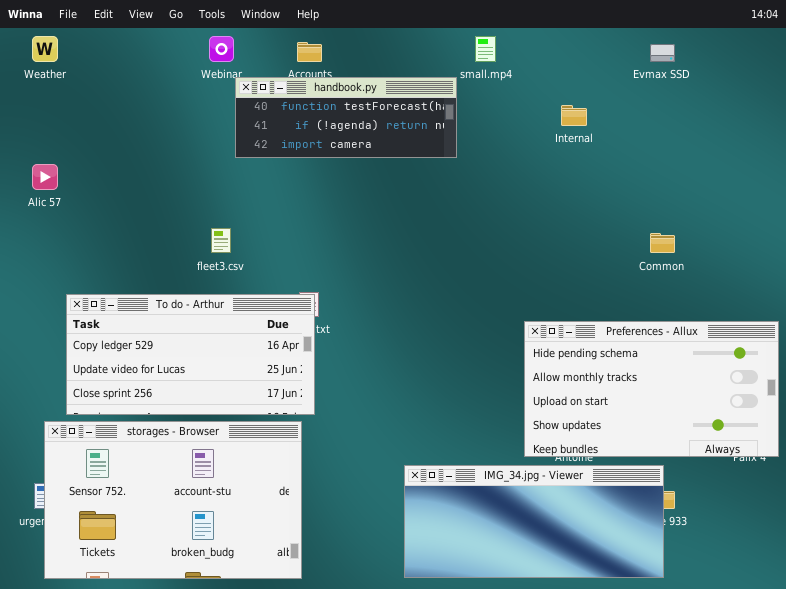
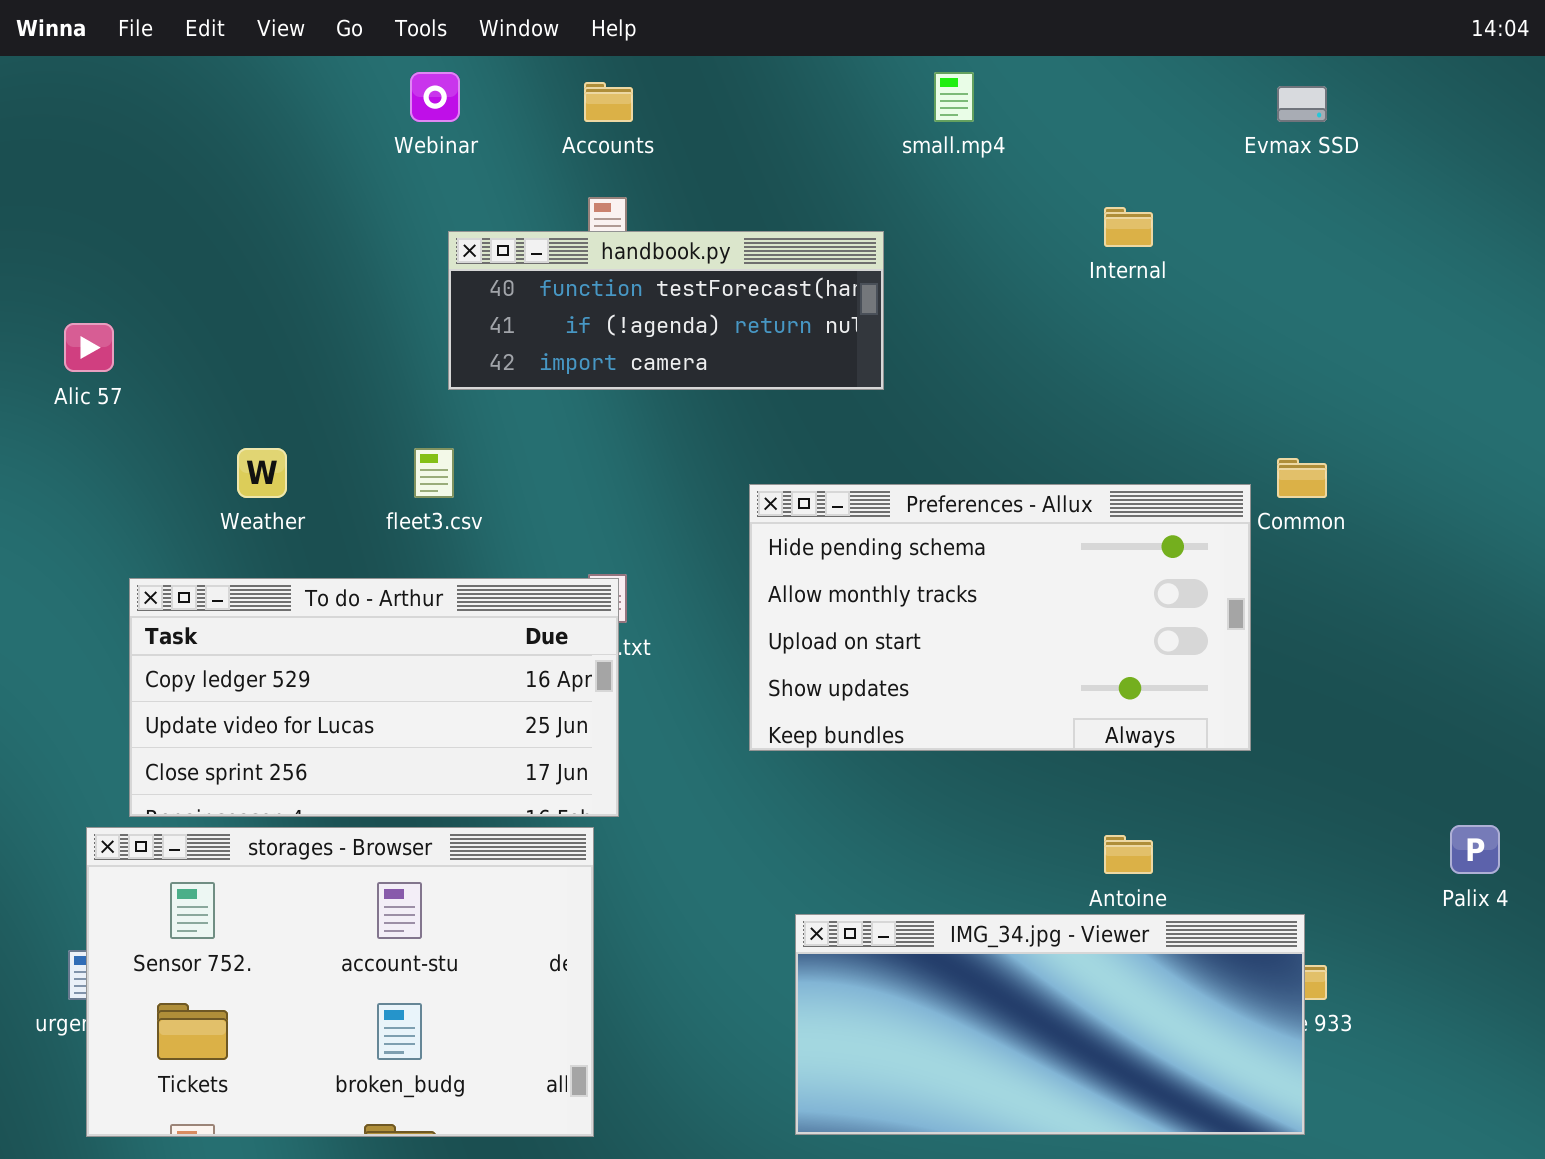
Weather: [32,36,58,62] -> [237,448,287,498], moved
handbook.py: [235,77,457,158] -> [448,231,884,390], moved
Preferences - Allux: [524,321,779,457] -> [749,484,1251,751], moved

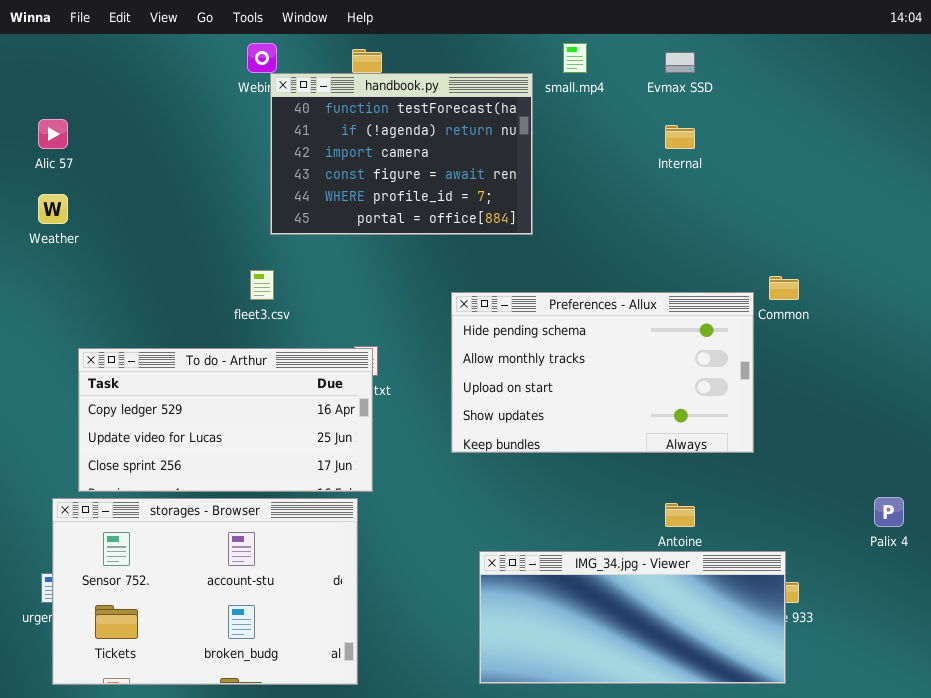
Evmax SSD: [1277,86,1327,122] -> [665,52,695,73], moved
handbook.py: [448,231,884,390] -> [270,73,533,235], resized
Alic 57: [64,323,114,372] -> [38,119,68,149], moved
Weather: [237,448,287,498] -> [38,194,68,224], moved

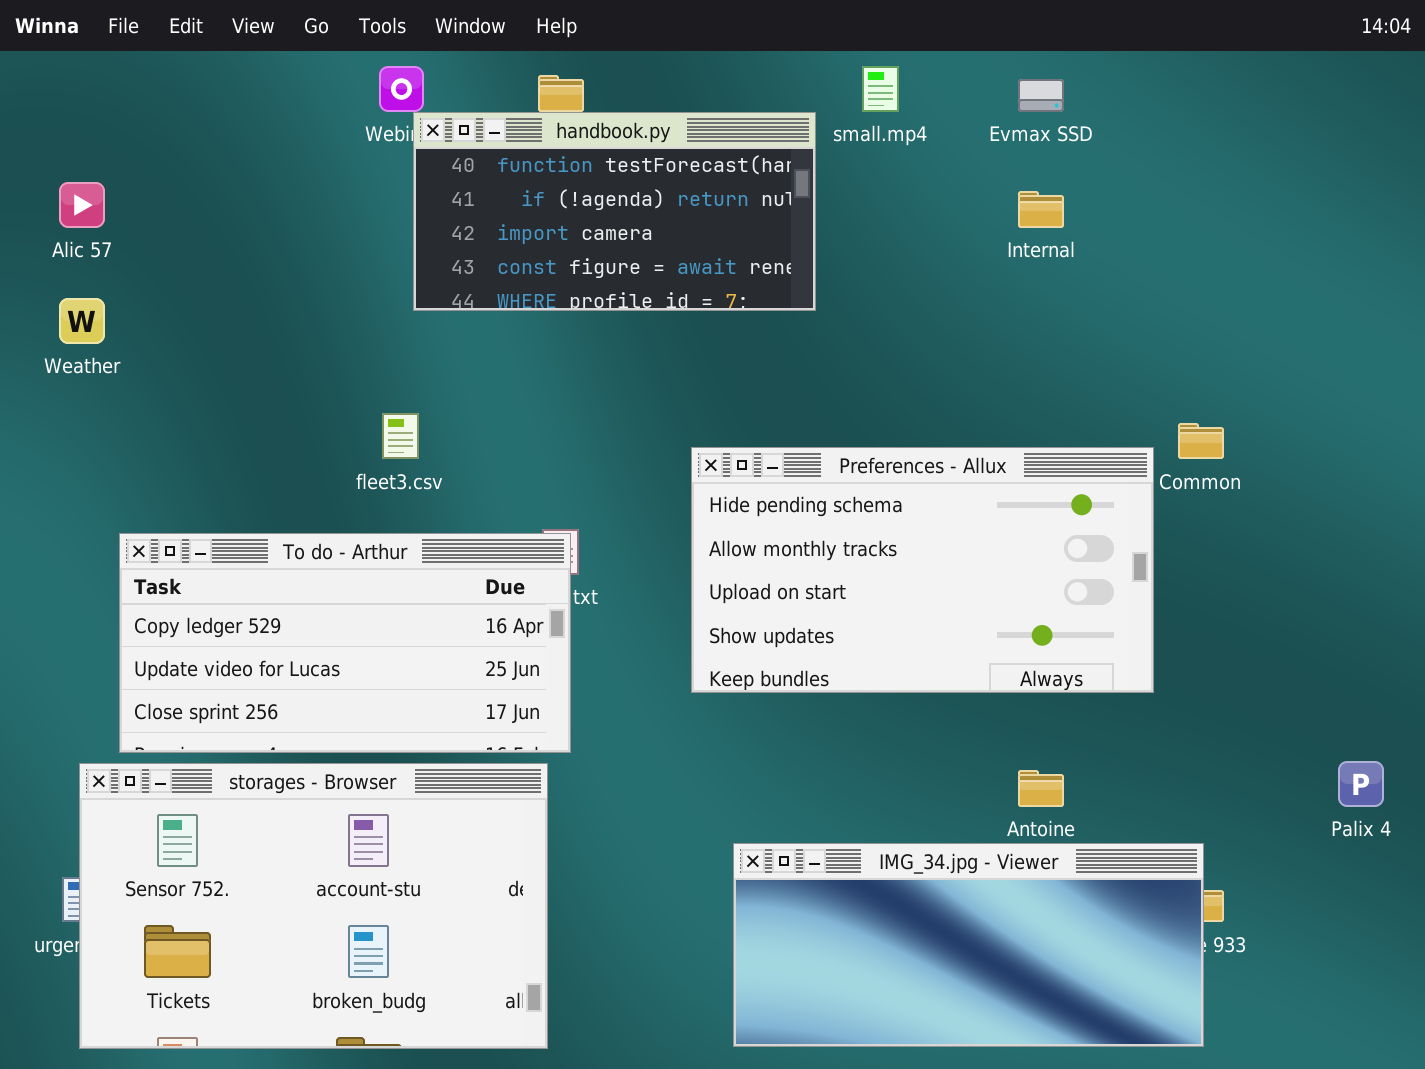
handbook.py: [270,73,533,235] -> [413,112,816,311], resized

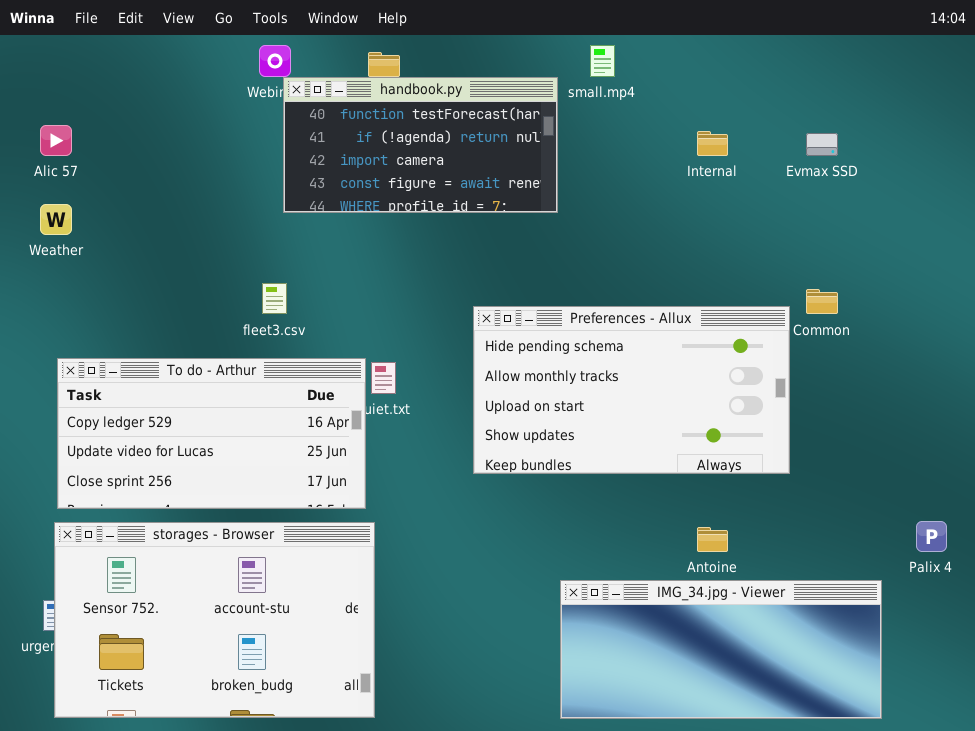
Evmax SSD: [1018,79,1064,112] -> [806,133,838,156], moved
To do - Arthur: [119,533,571,753] -> [57,358,366,509], moved
IMG_34.jpg - Viewer: [733,843,1204,1047] -> [560,580,882,719], moved

